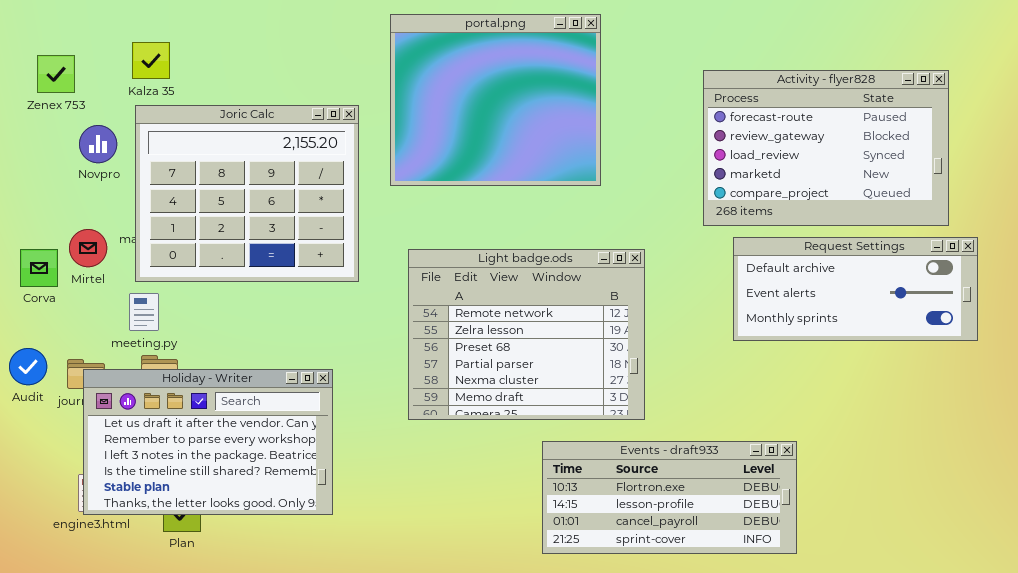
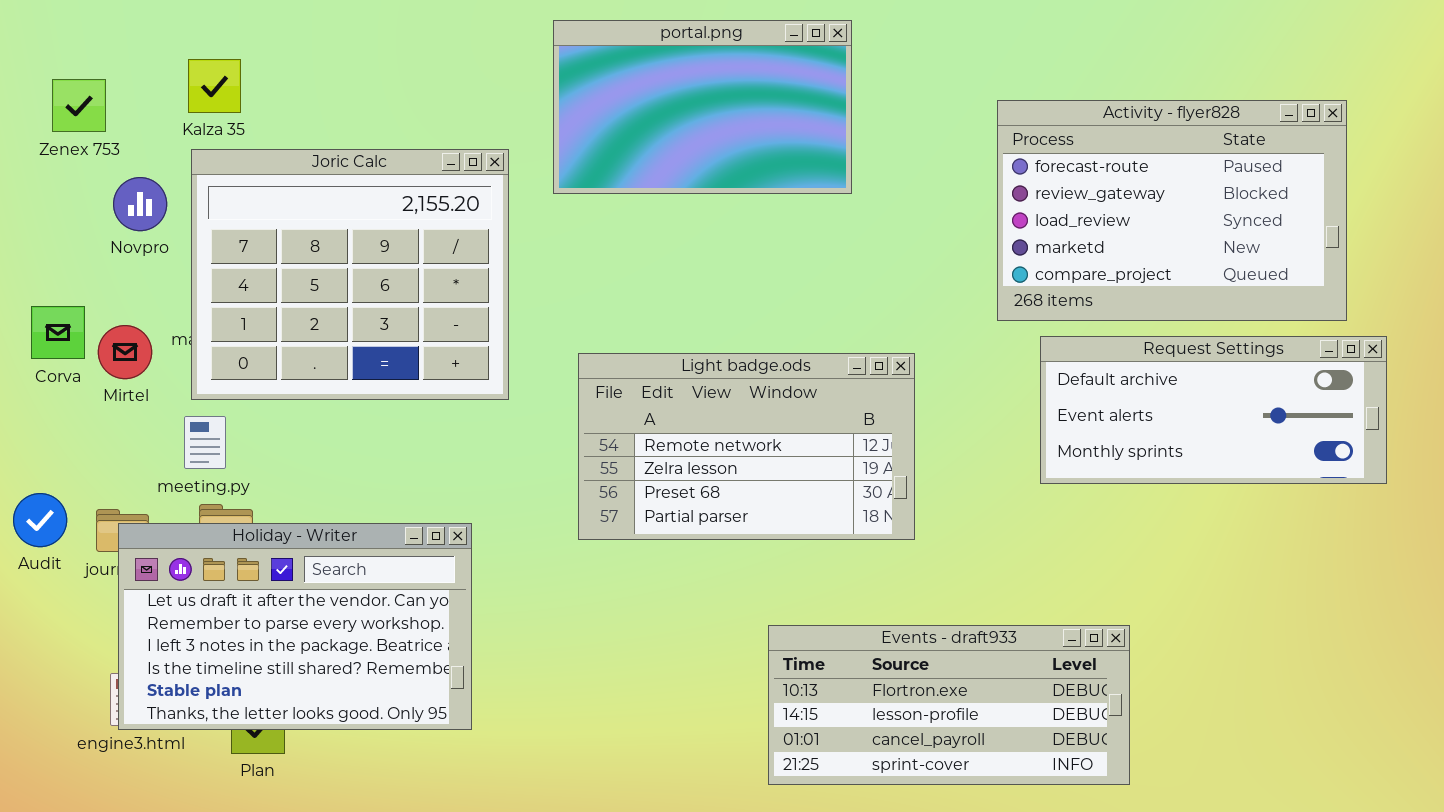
portal.png: [390,14,601,186] -> [553,20,852,194], resized
Corva: [20,249,58,287] -> [31,306,85,359], moved
Light badge.ods: [408,249,645,420] -> [578,353,915,540], resized

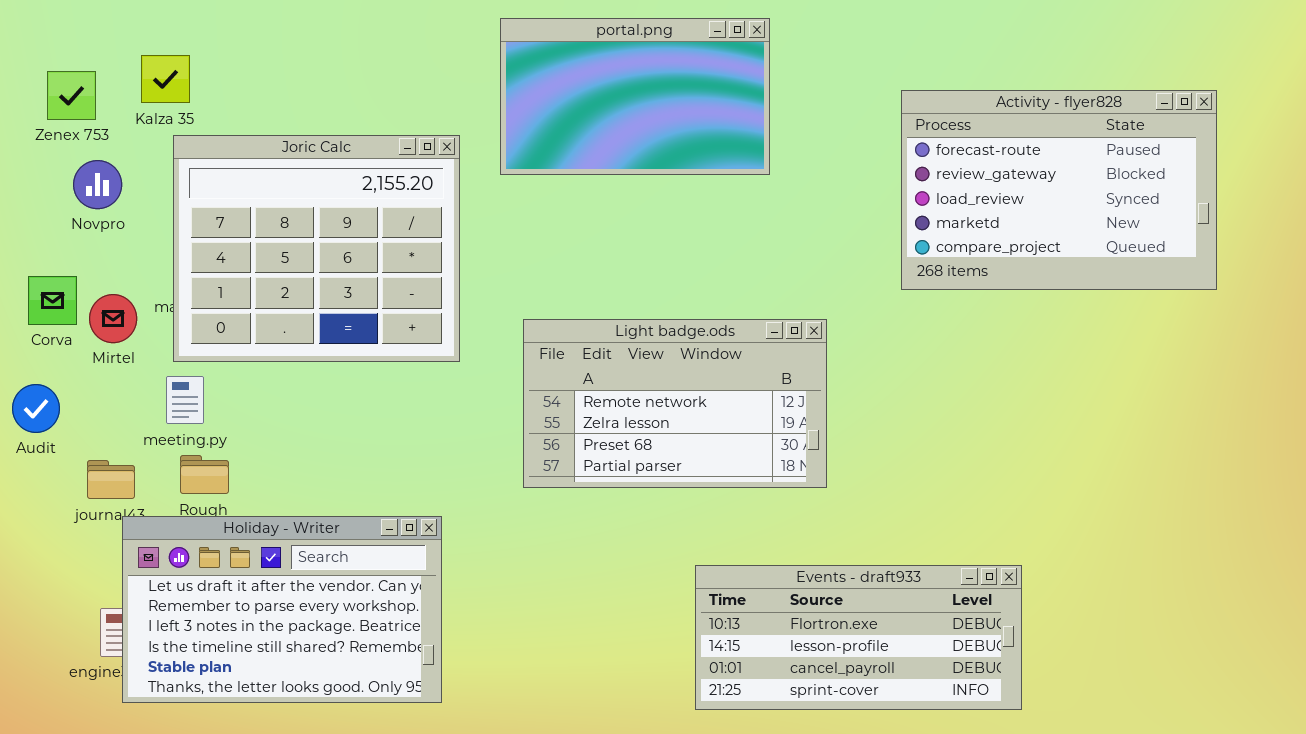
Kalza 35: [188,59,241,113] -> [141,55,190,103], moved
Novpro: [113,177,167,231] -> [73,160,122,209], moved
Request Settings: [1040,336,1387,484] -> none, closed
Audit: [13,493,67,547] -> [12,384,60,433], moved
Holiday - Writer: [118,523,472,730] -> [122,516,442,703], moved

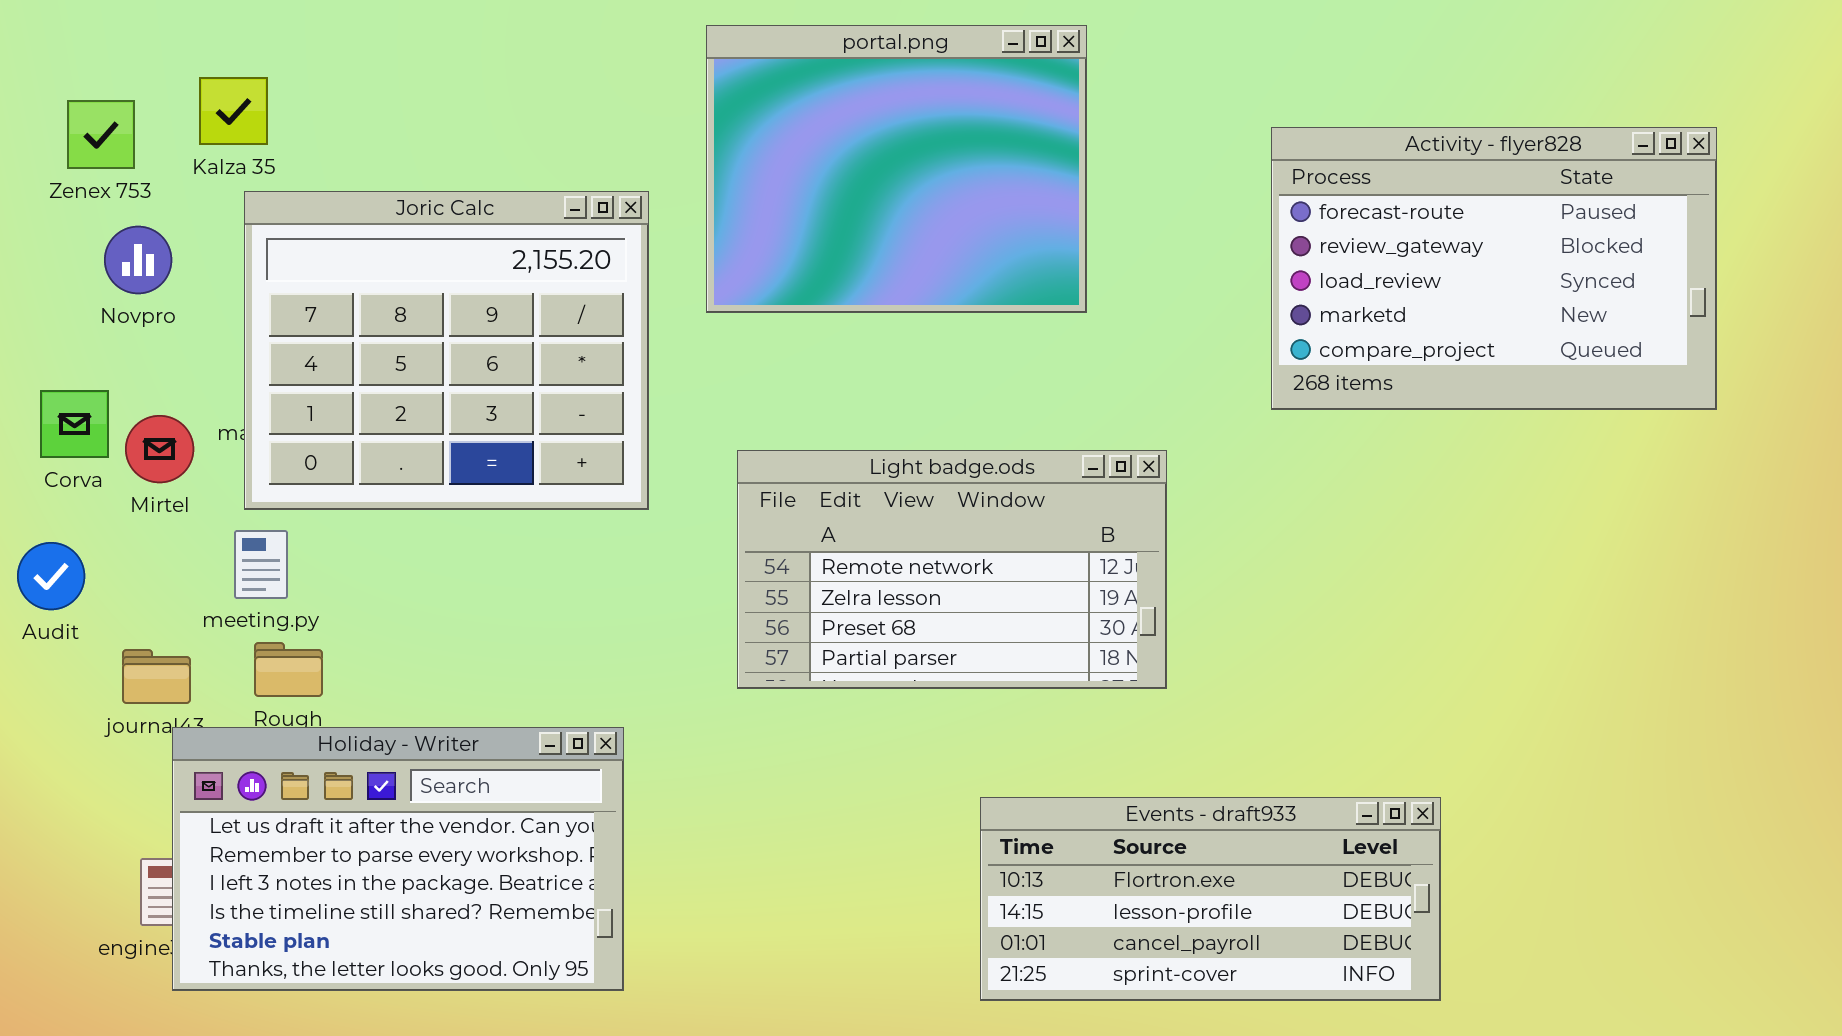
portal.png: [500,18,770,175] -> [706,25,1087,313], resized

